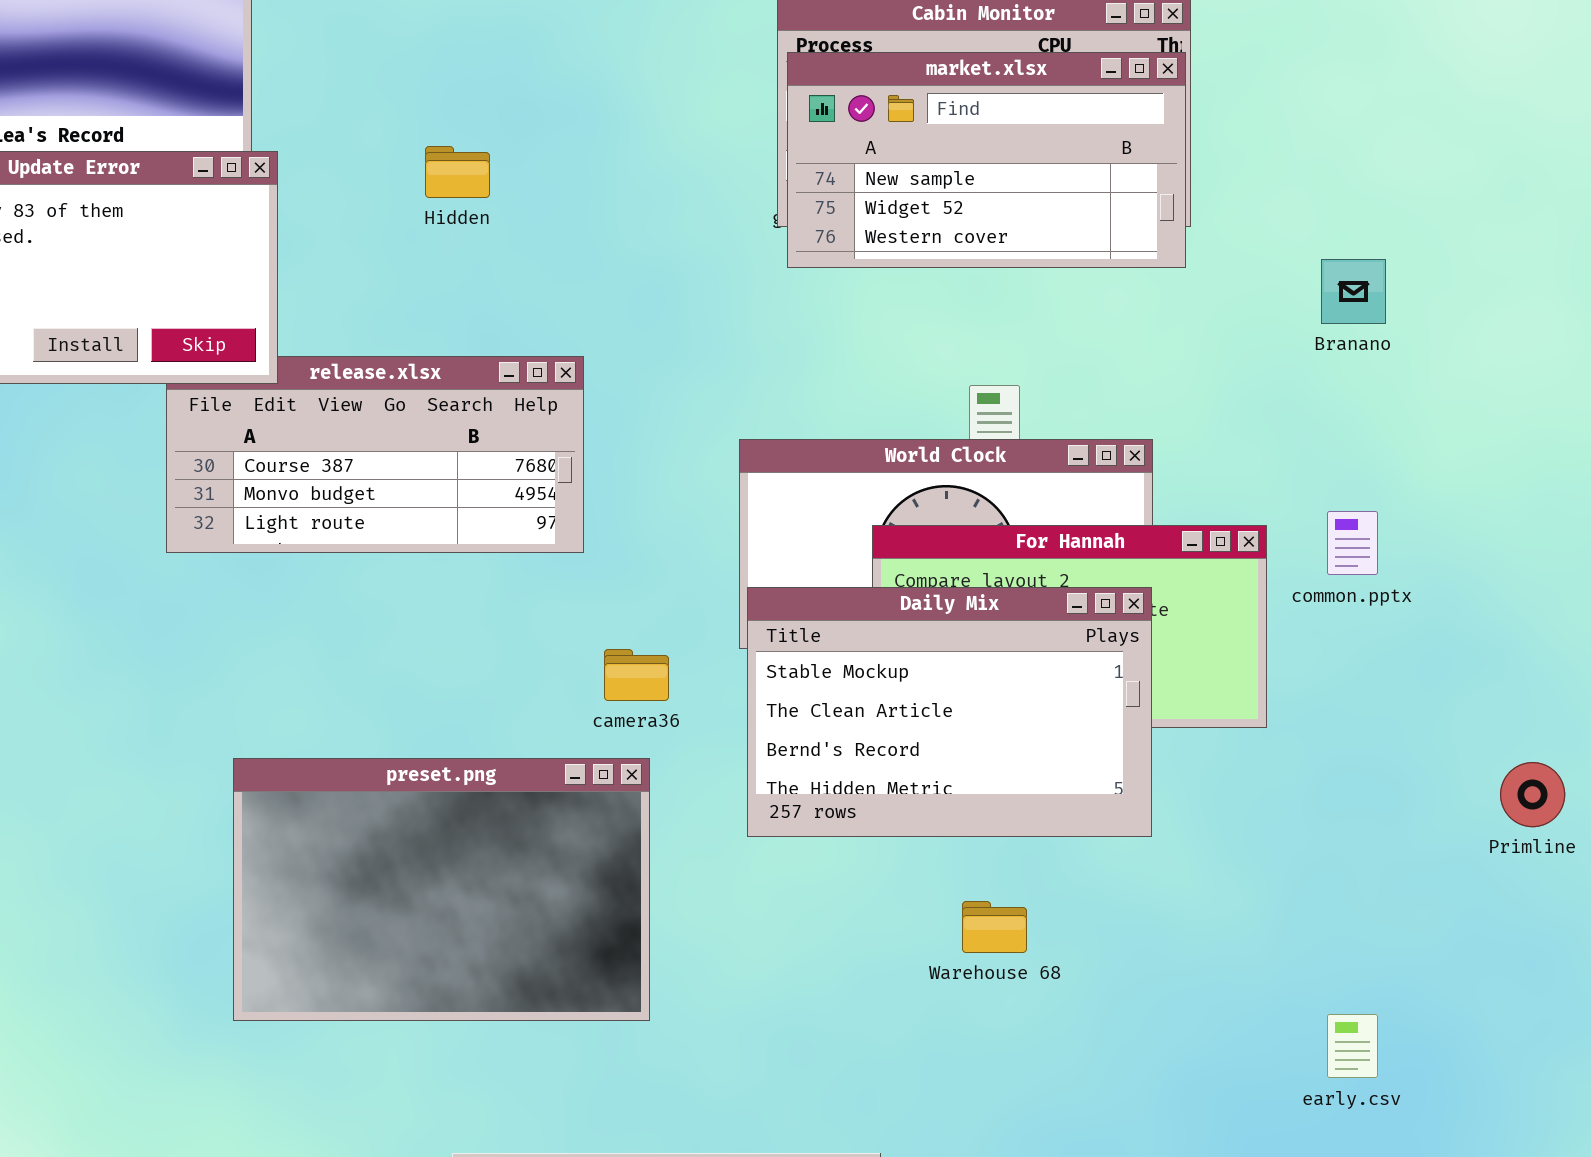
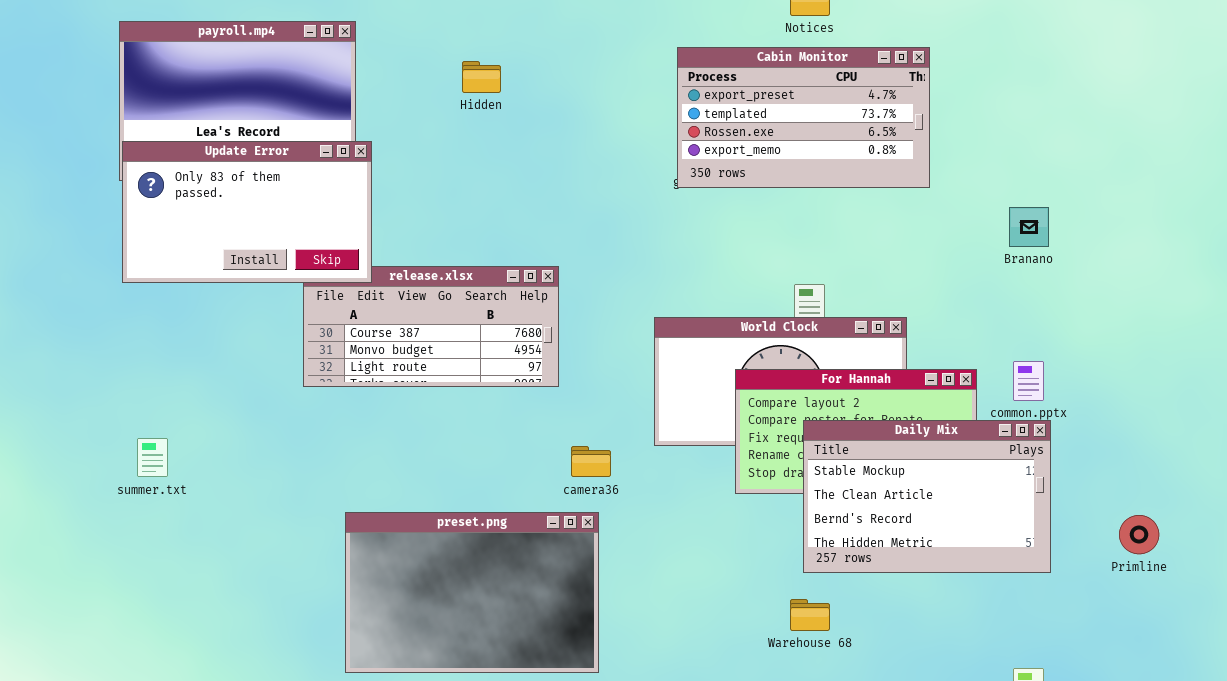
market.xlsx: [787,52,1186,268] -> none, closed
Hidden: [425,146,490,198] -> [462,61,501,93], moved
Daily Mix: [747,587,1152,837] -> [803,420,1051,573], moved

